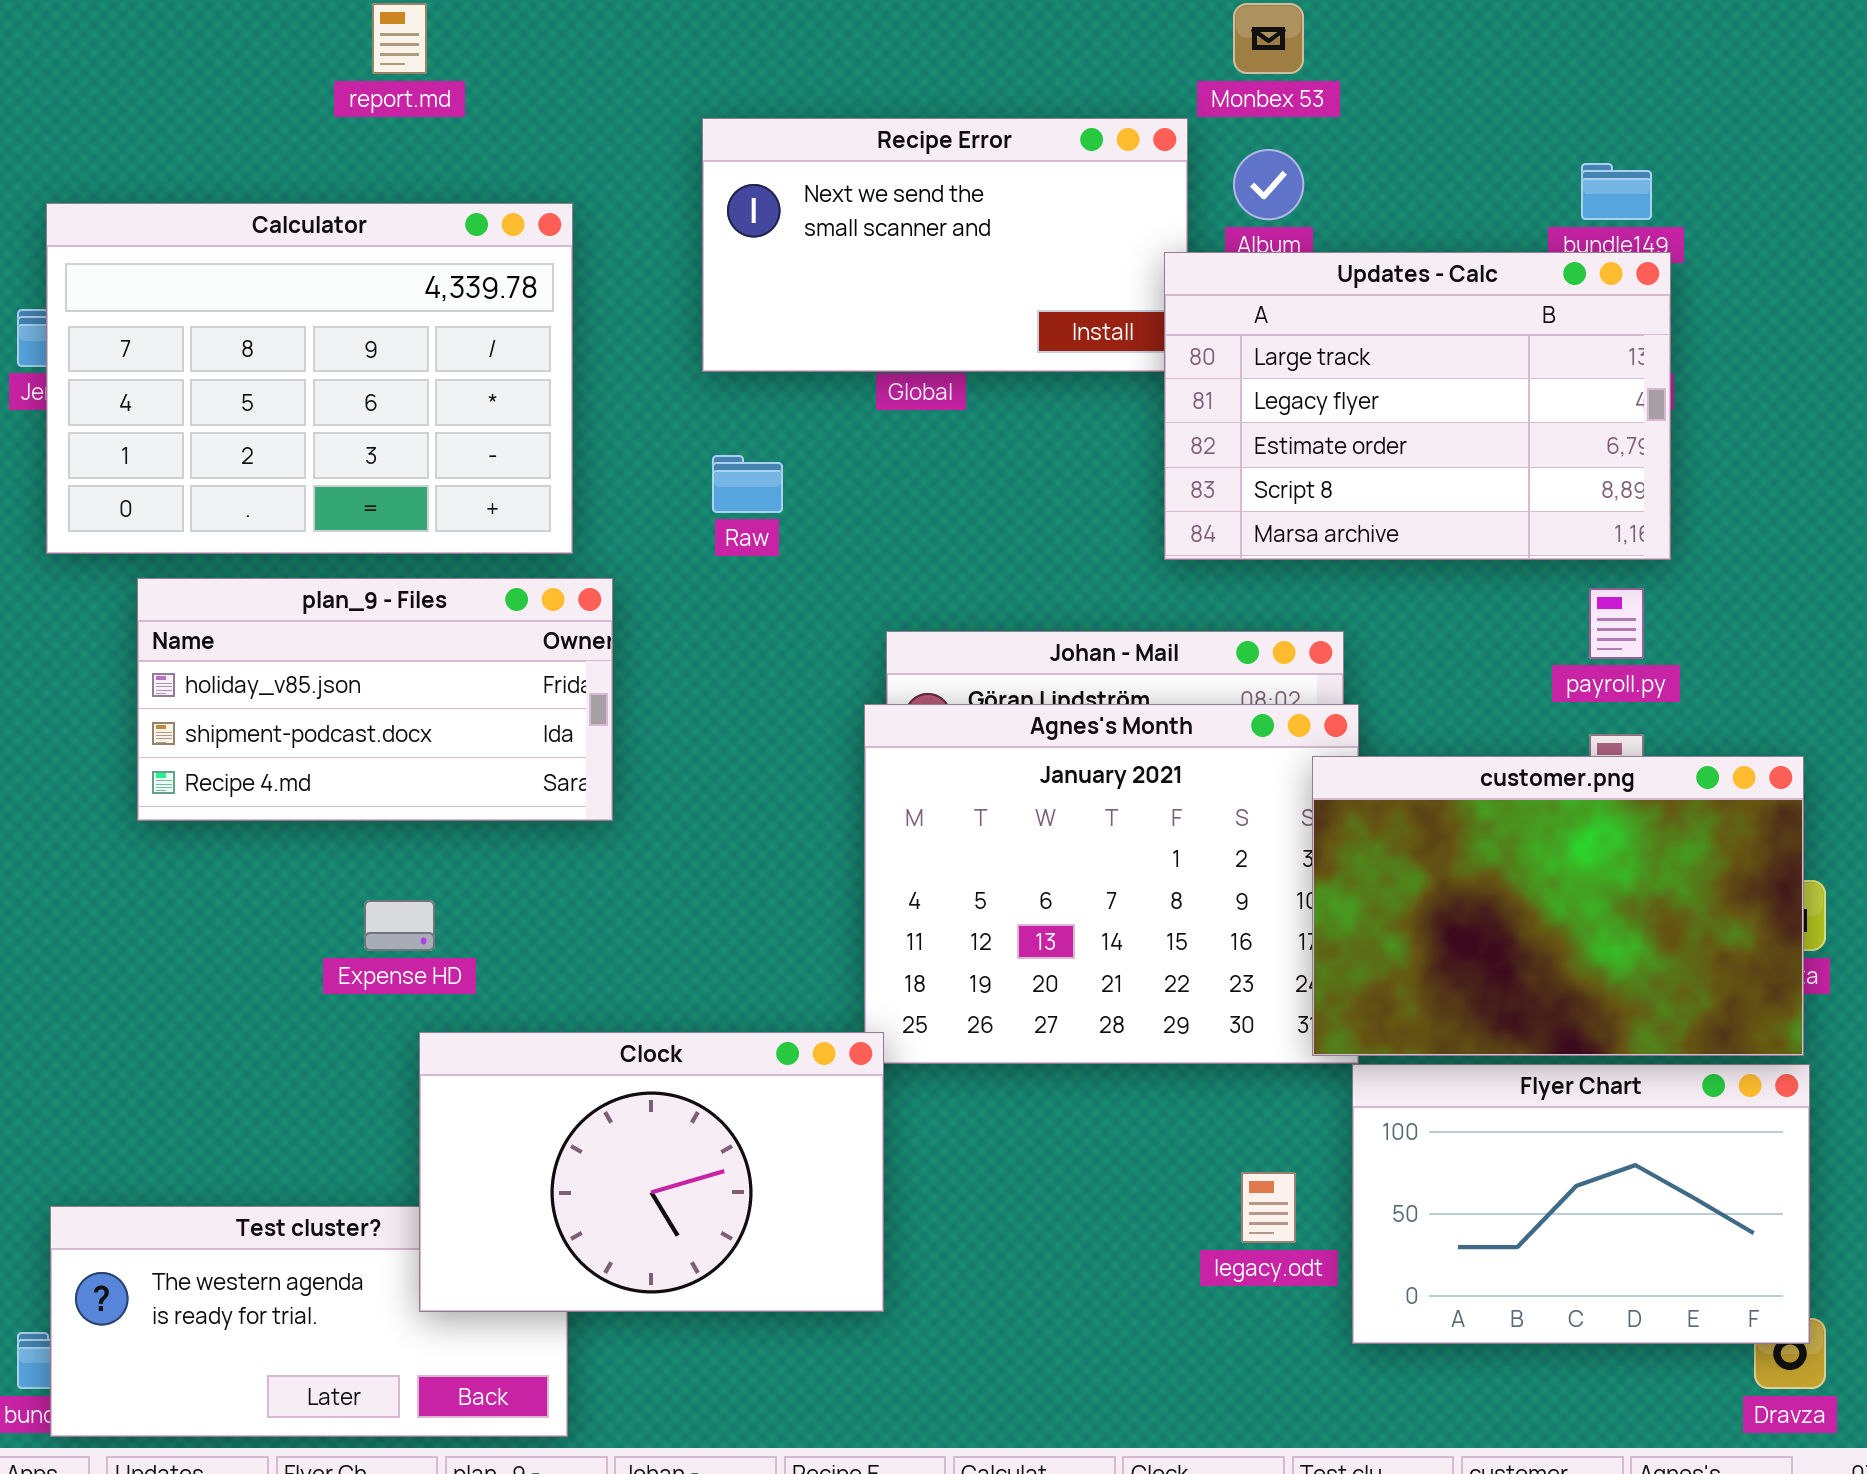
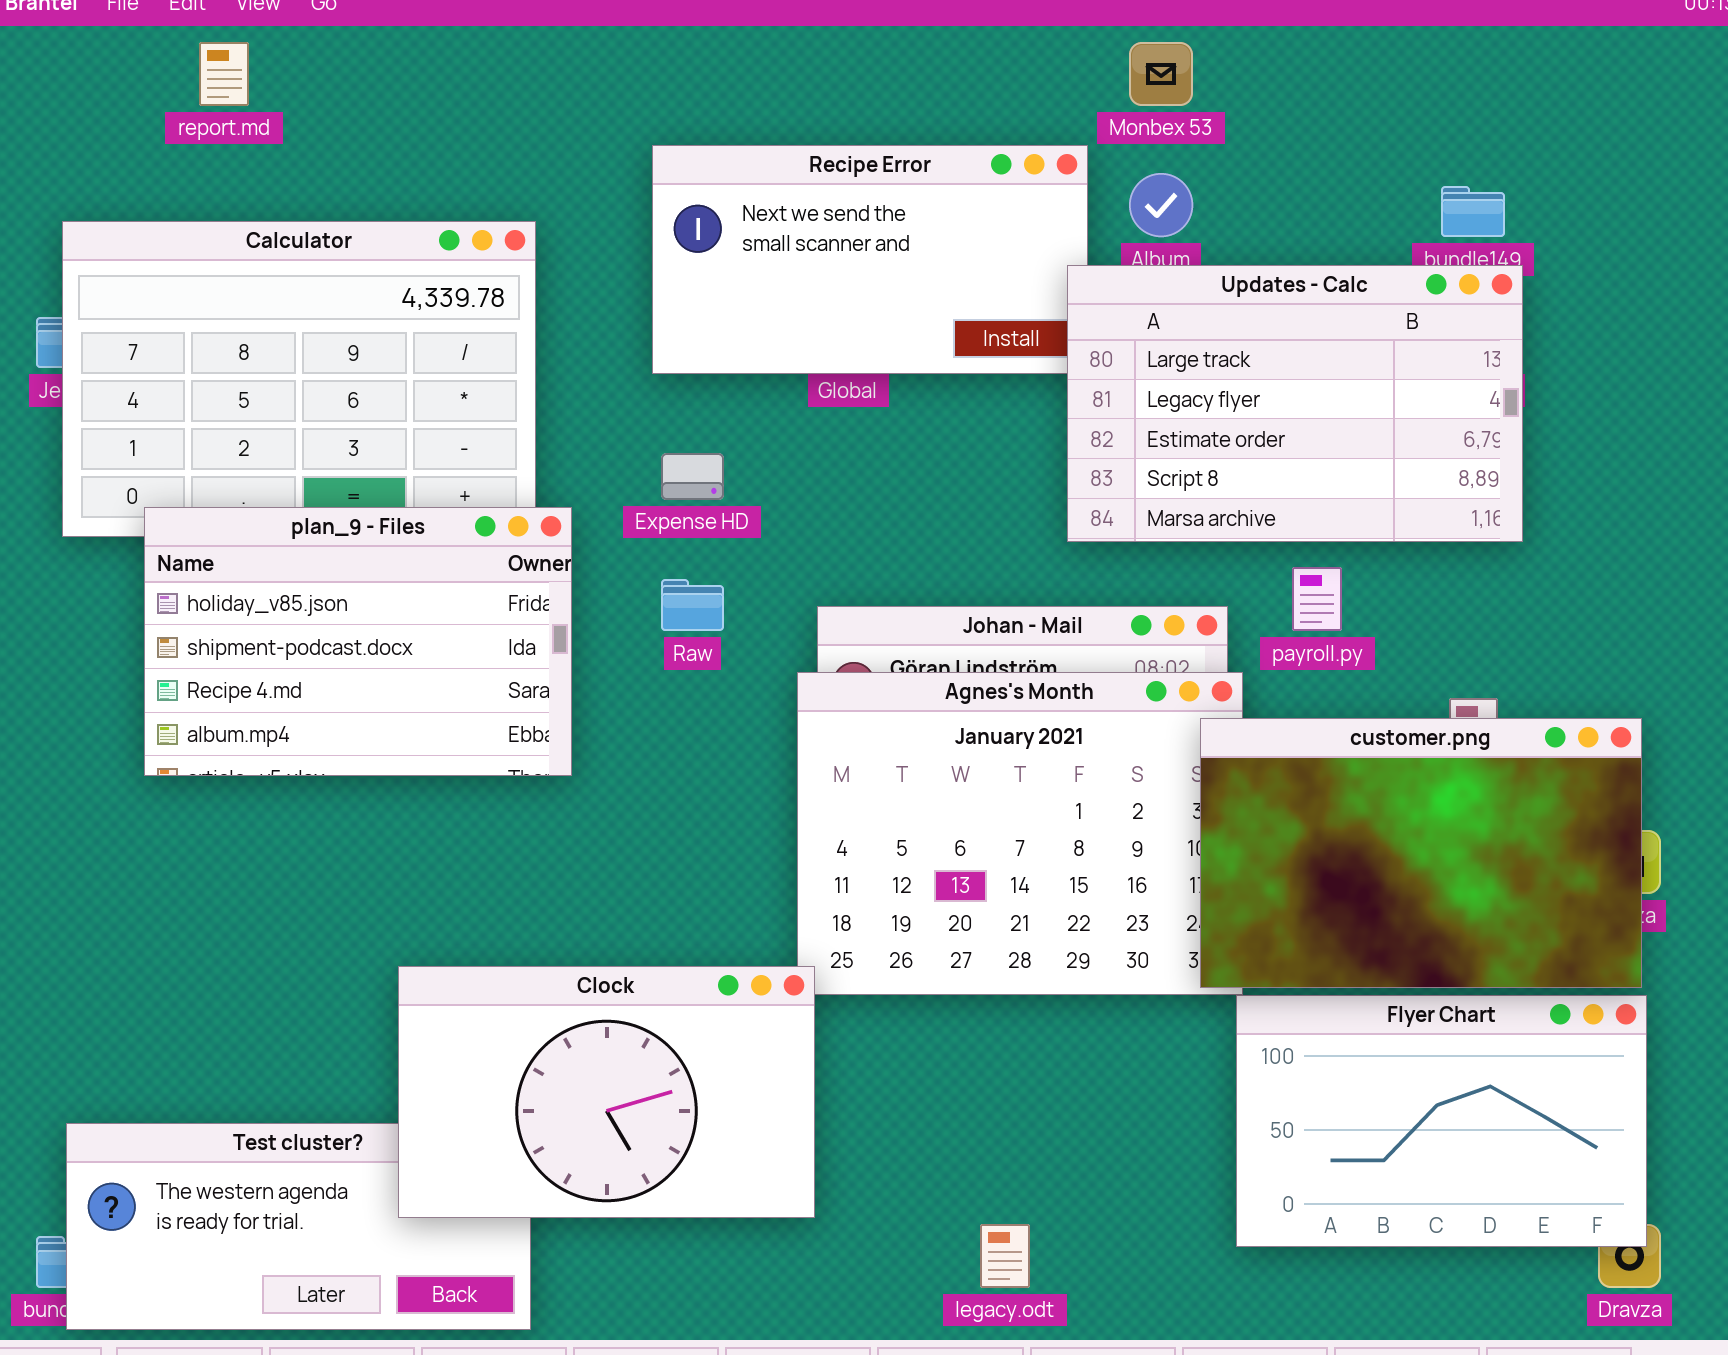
report.md: [372,3,427,74] -> [199,42,249,106], moved
Raw: [712,455,783,513] -> [661,579,724,631], moved
plan_9 - Files: [137,578,613,821] -> [144,507,572,776], resized
payroll.py: [1589,588,1644,659] -> [1292,567,1342,631], moved
Expense HD: [364,900,435,951] -> [661,453,724,500], moved
legacy.odt: [1241,1172,1296,1243] -> [980,1224,1030,1288], moved

